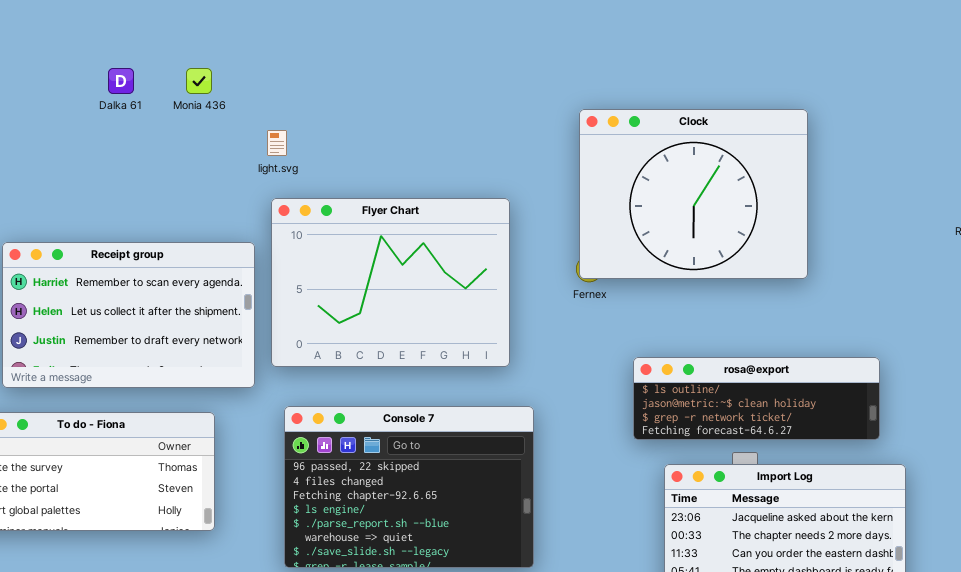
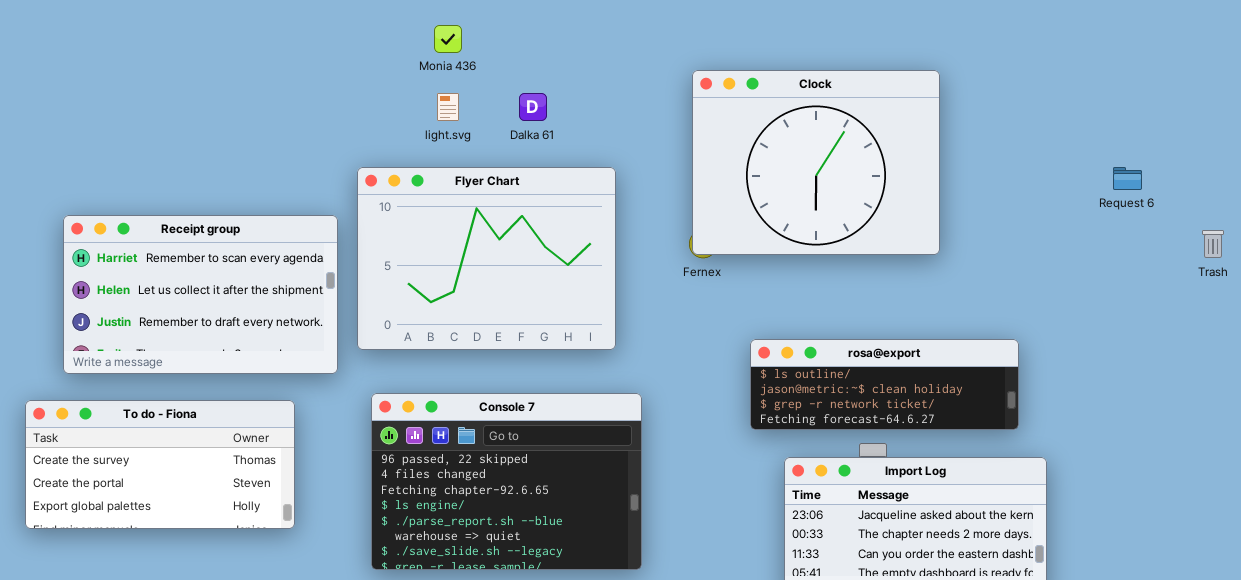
Dalka 61: [108,68,134,94] -> [519,93,547,121], moved
Monia 436: [186,68,212,94] -> [434,25,462,53], moved
light.svg: [267,130,287,156] -> [437,93,459,121], moved

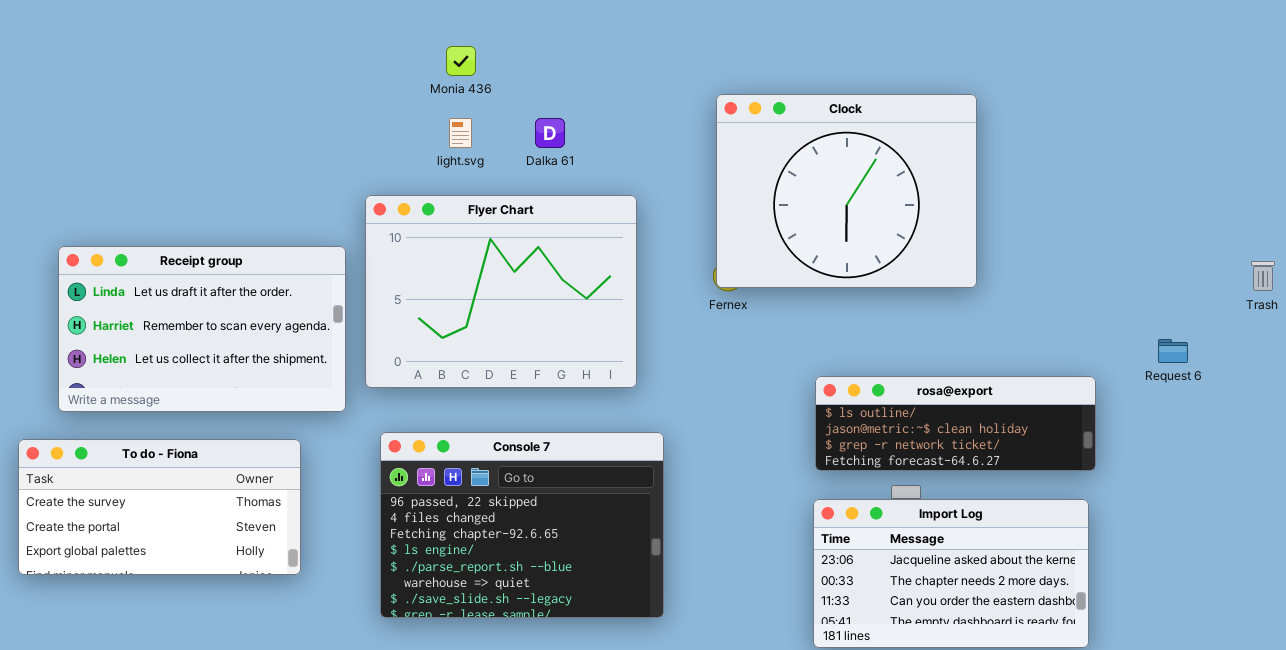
Request 6: [1113,167,1142,190] -> [1158,339,1188,363], moved
Receipt group: [63,215,338,374] -> [58,246,346,412], scrolled up 1 row
rosa@export: [750,339,1019,430] -> [815,376,1096,471], moved

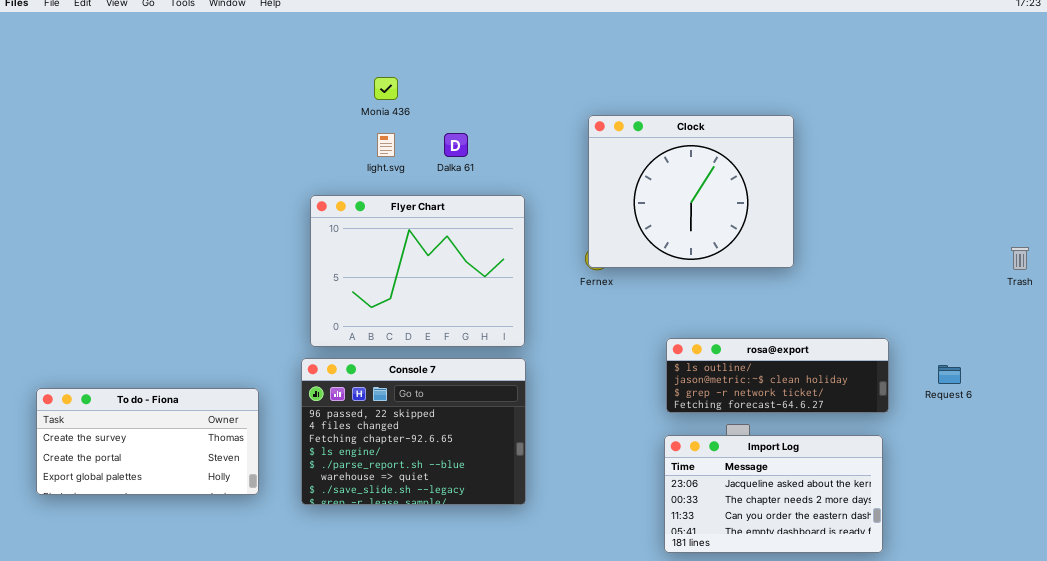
Receipt group: [58,246,346,412] -> none, closed
Request 6: [1158,339,1188,363] -> [938,365,961,384], moved
Console 7: [380,432,664,618] -> [301,358,526,505], moved

